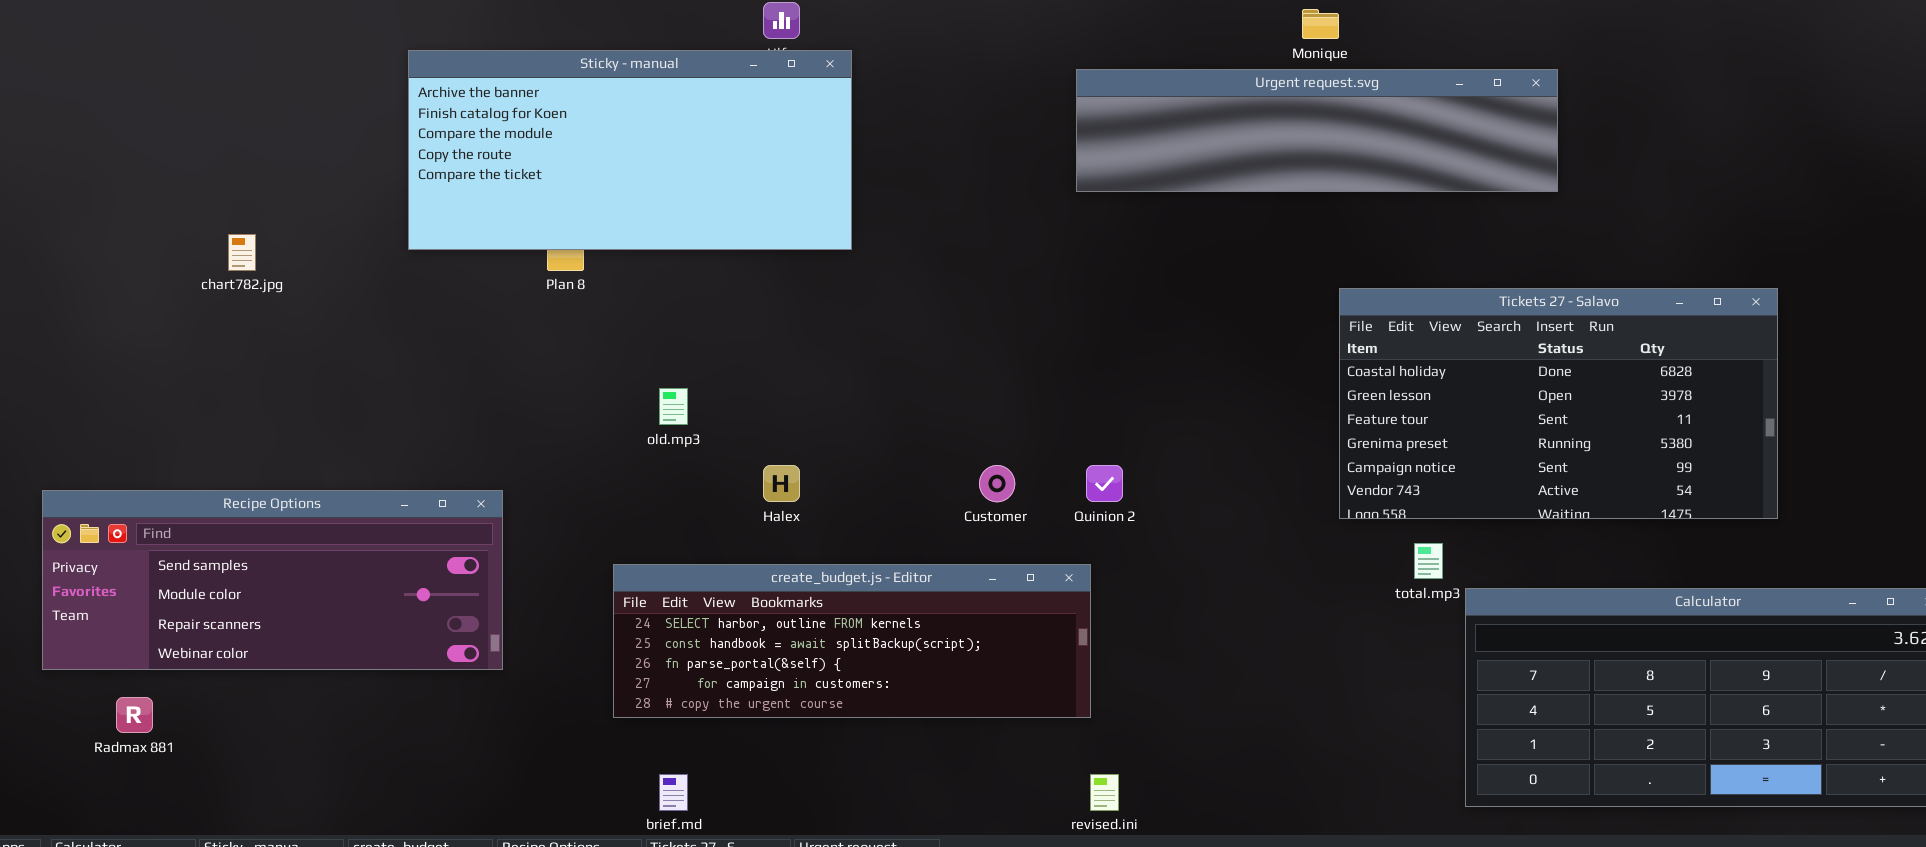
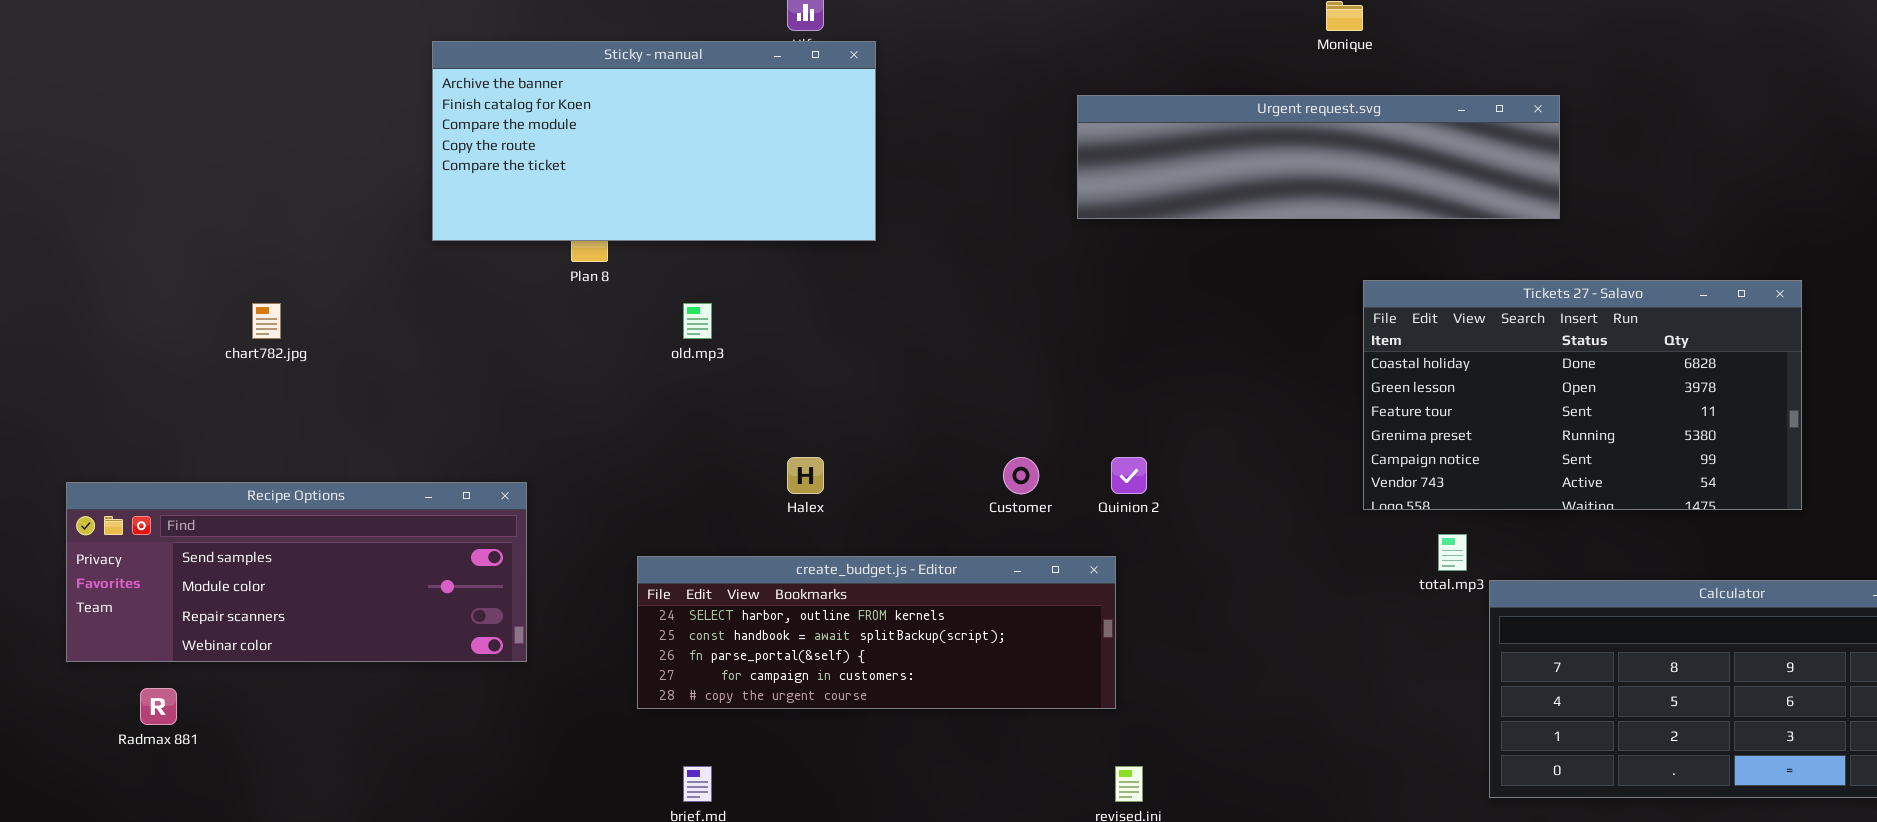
Urgent request.svg: [1076,69,1558,192] -> [1077,95,1560,219], moved
chart782.jpg: [228,234,256,271] -> [252,303,281,339], moved
old.mp3: [659,388,688,425] -> [683,303,712,339], moved

